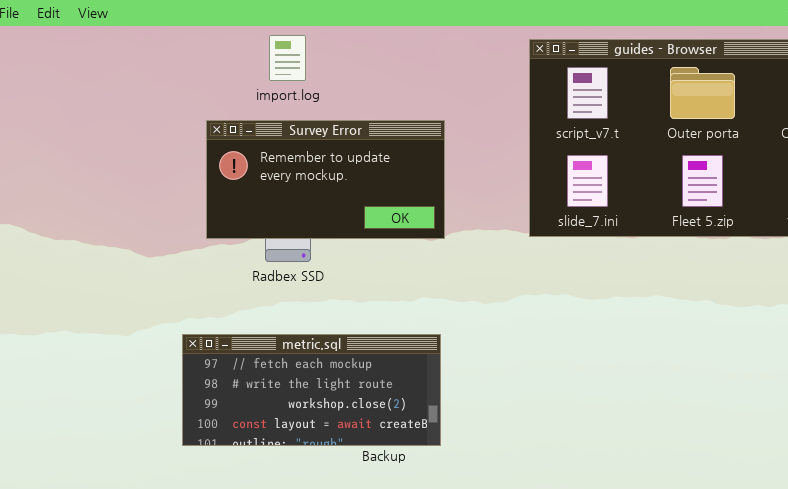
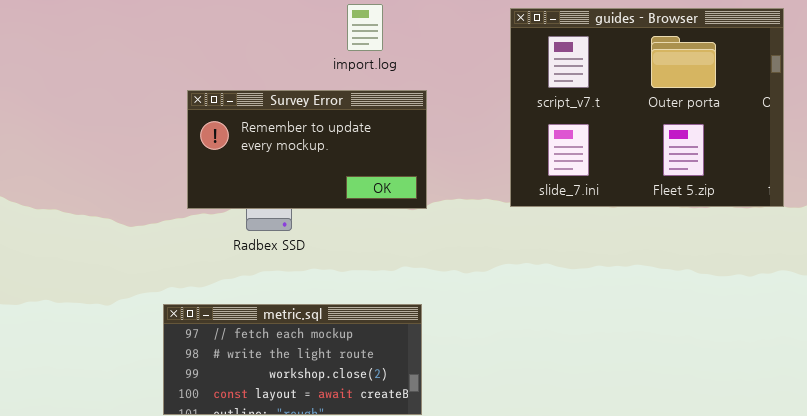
import.log: [269,35,306,81] -> [347,4,383,51], moved

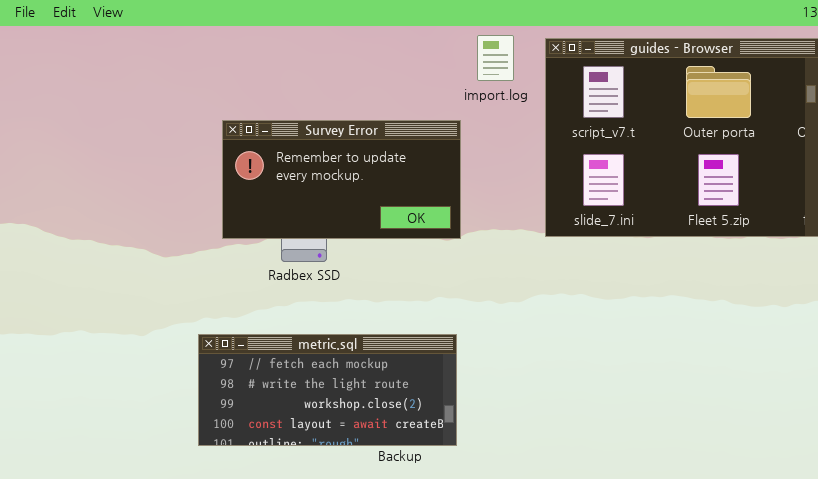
import.log: [347,4,383,51] -> [477,35,514,81], moved

